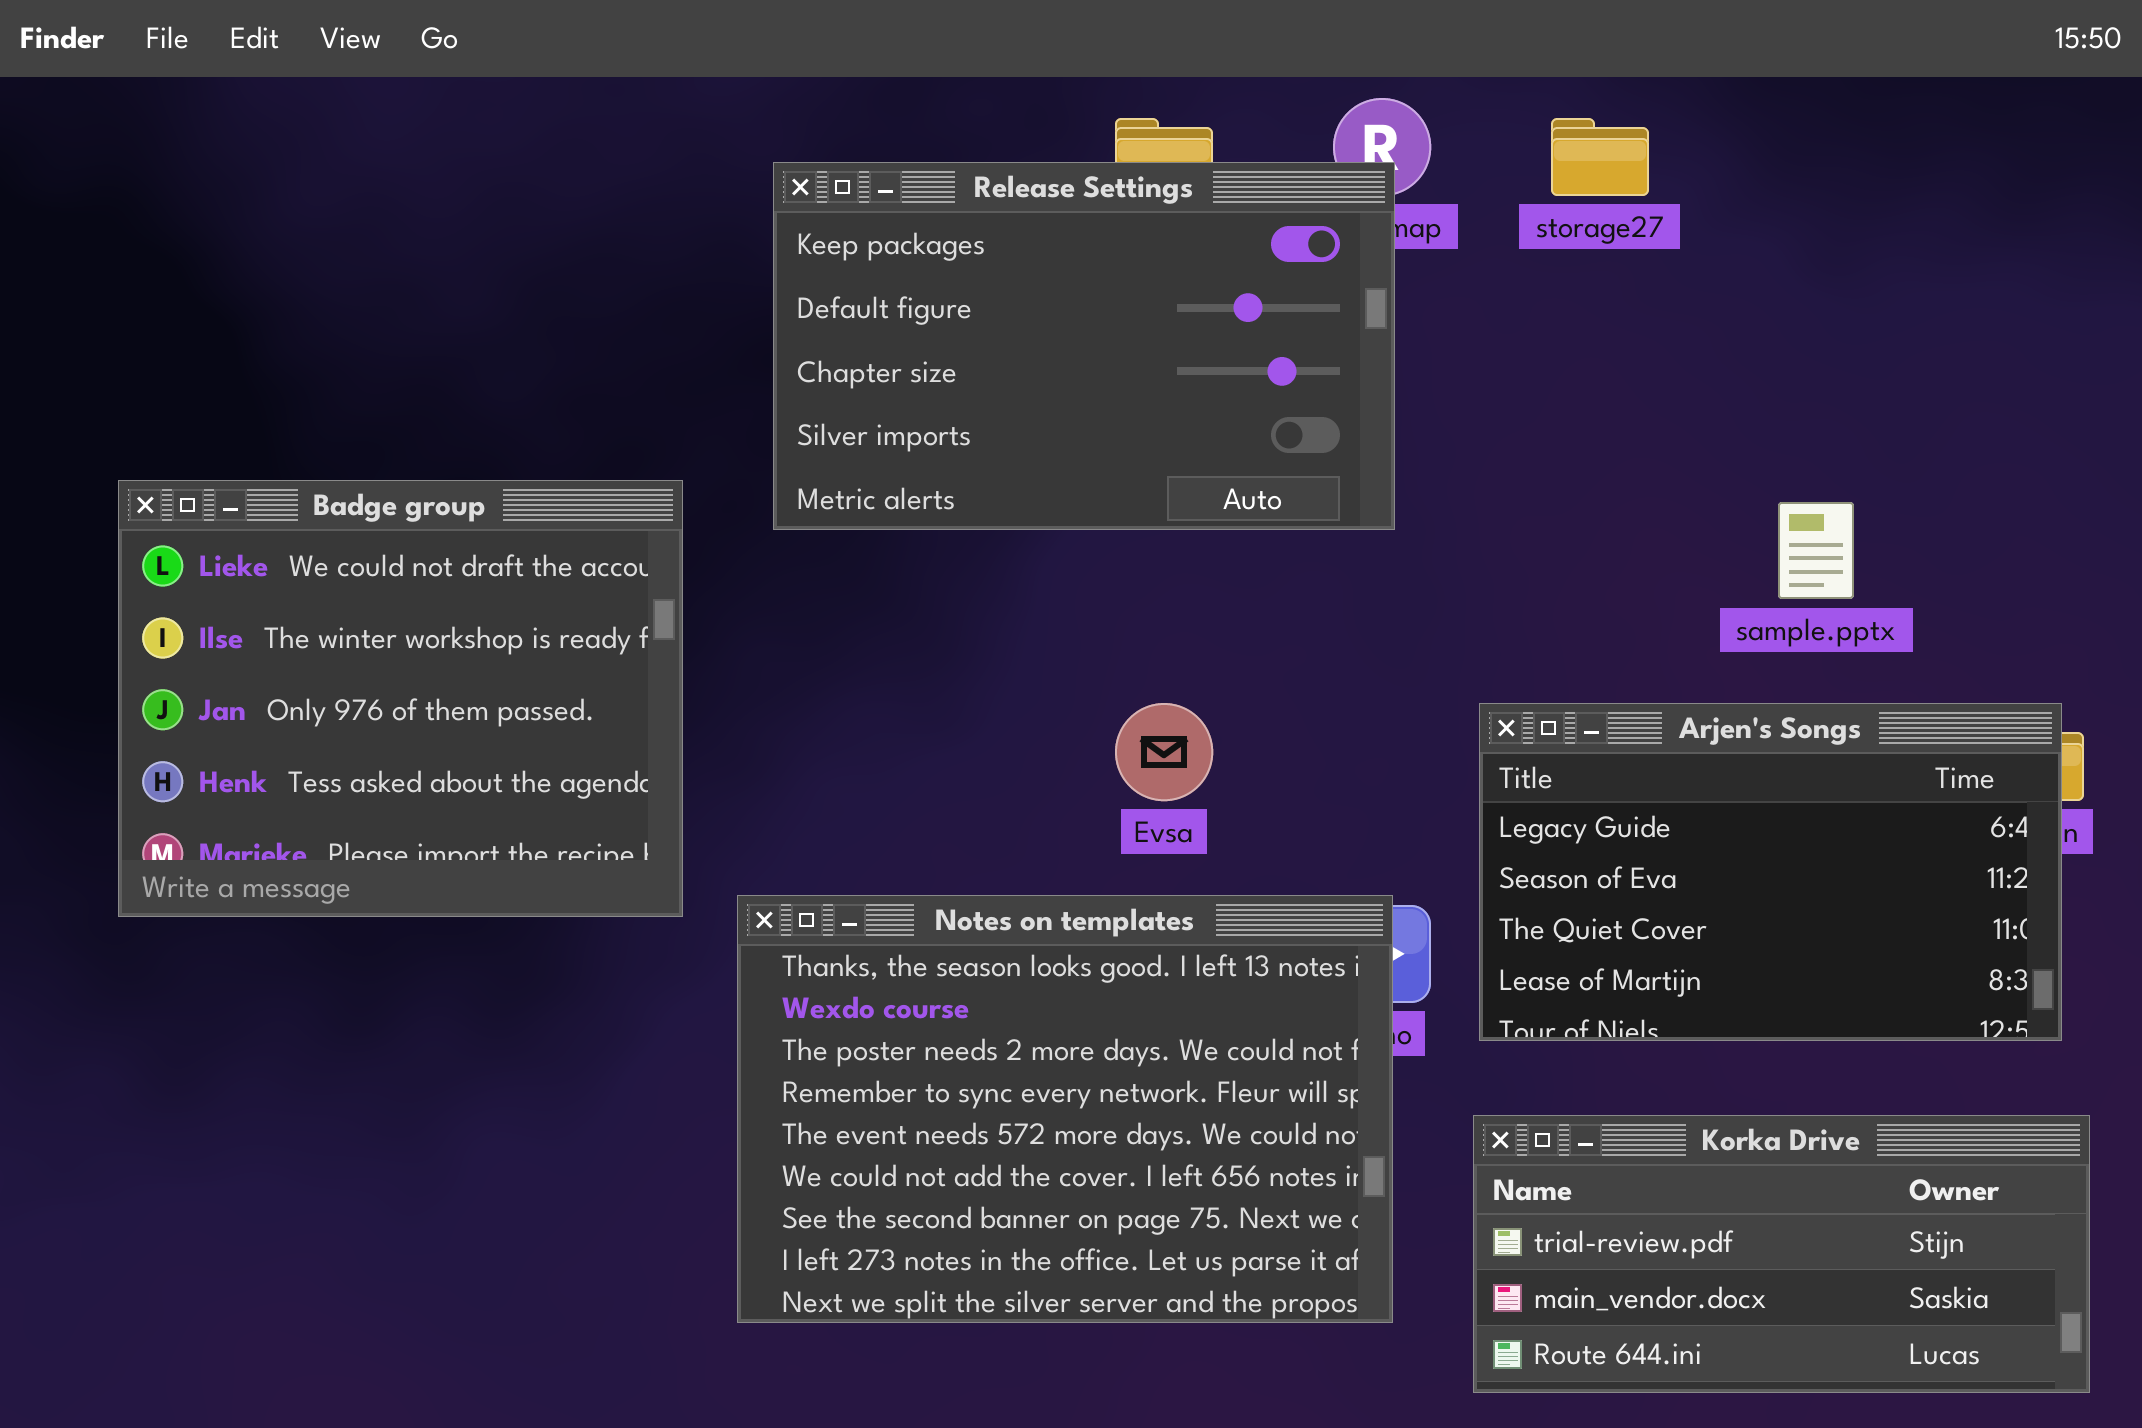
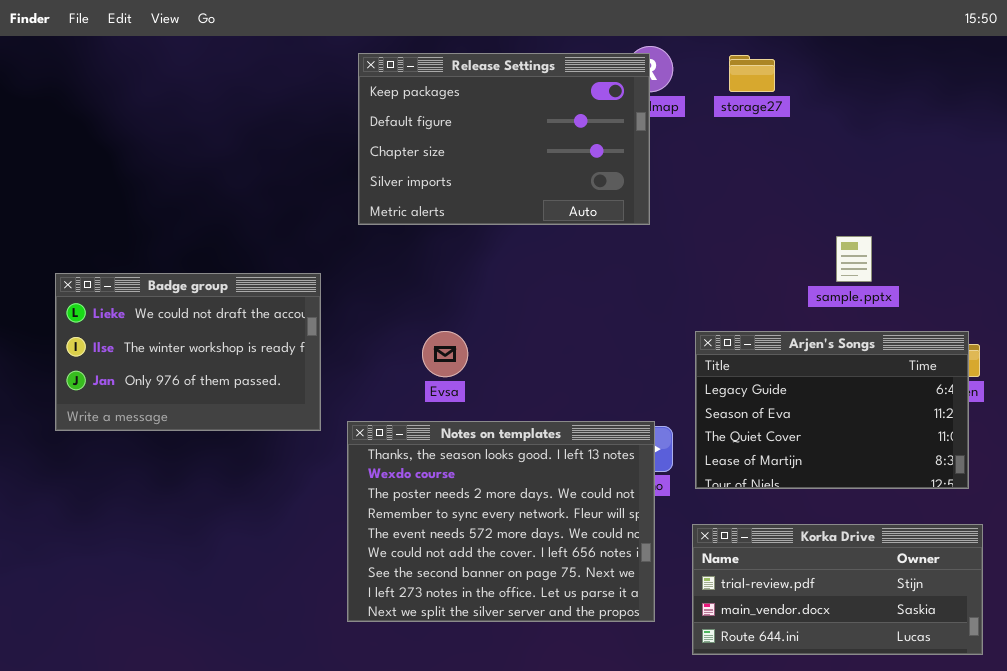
Release Settings: [773,162,1395,530] -> [358,53,650,225], moved
Badge group: [118,480,683,917] -> [55,273,321,431], resized
Evsa: [1115,703,1213,801] -> [422,331,468,377], moved

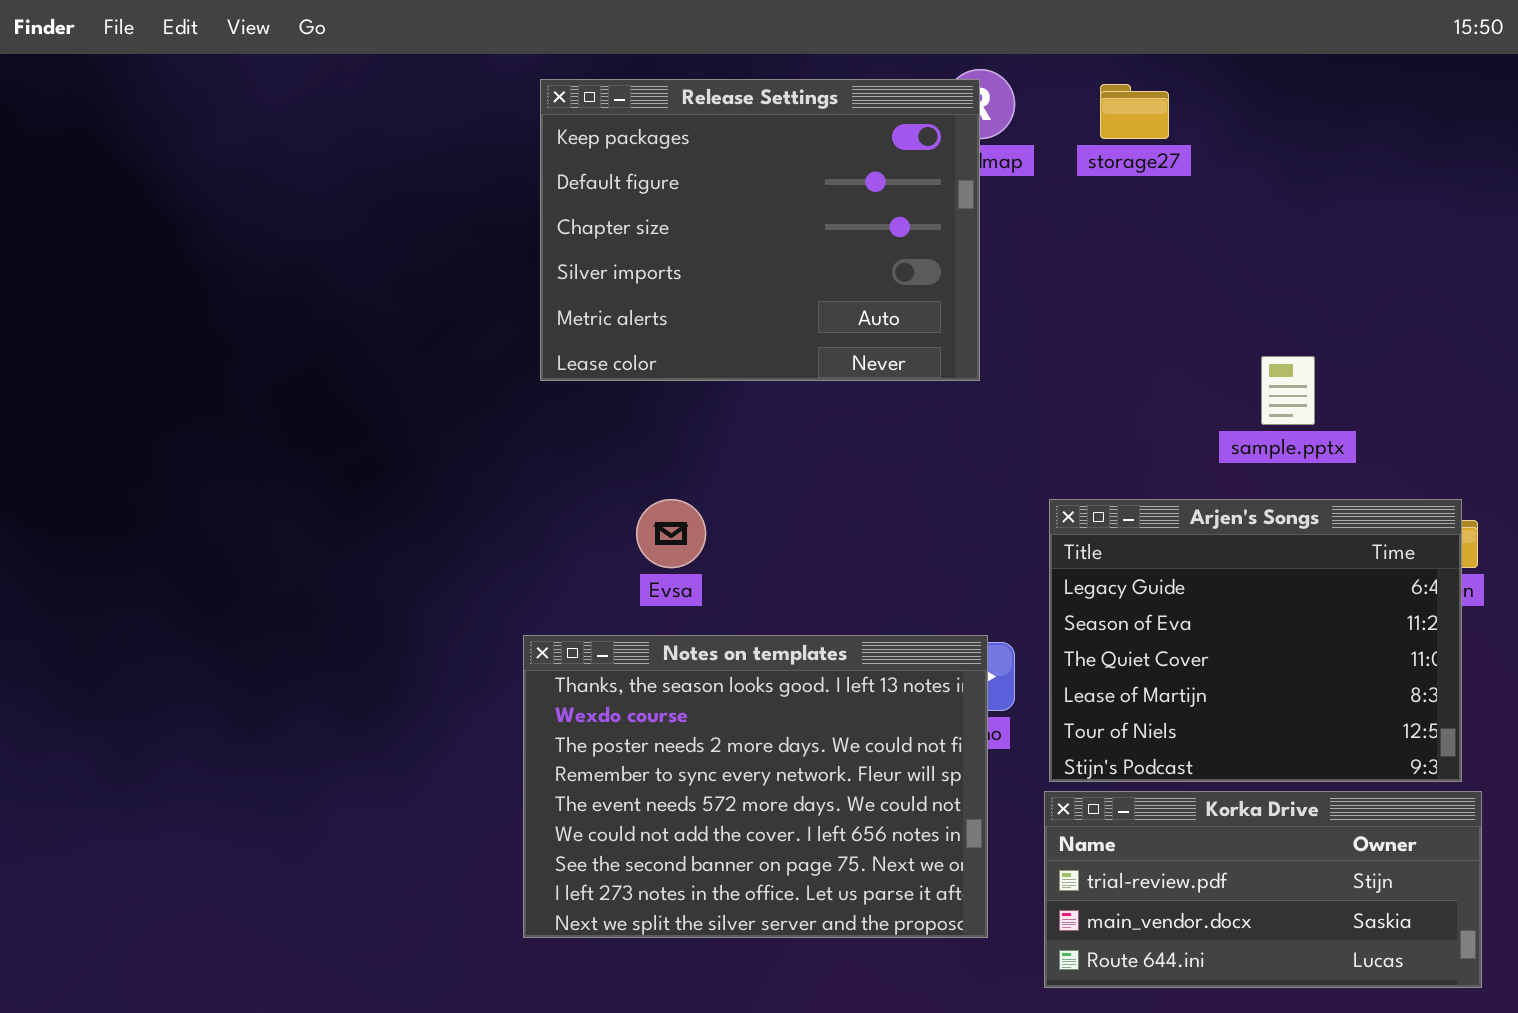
Release Settings: [358,53,650,225] -> [540,79,980,381], resized
Badge group: [55,273,321,431] -> none, closed
Arjen's Songs: [695,331,969,489] -> [1049,499,1462,782], resized

